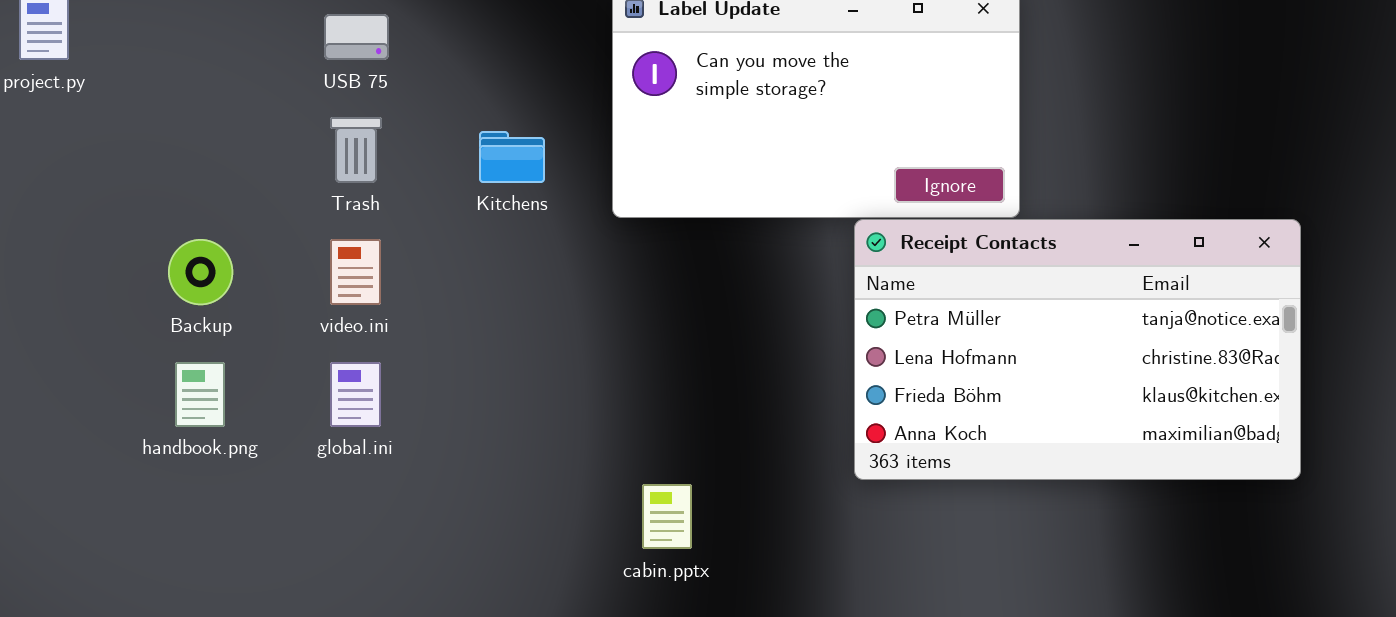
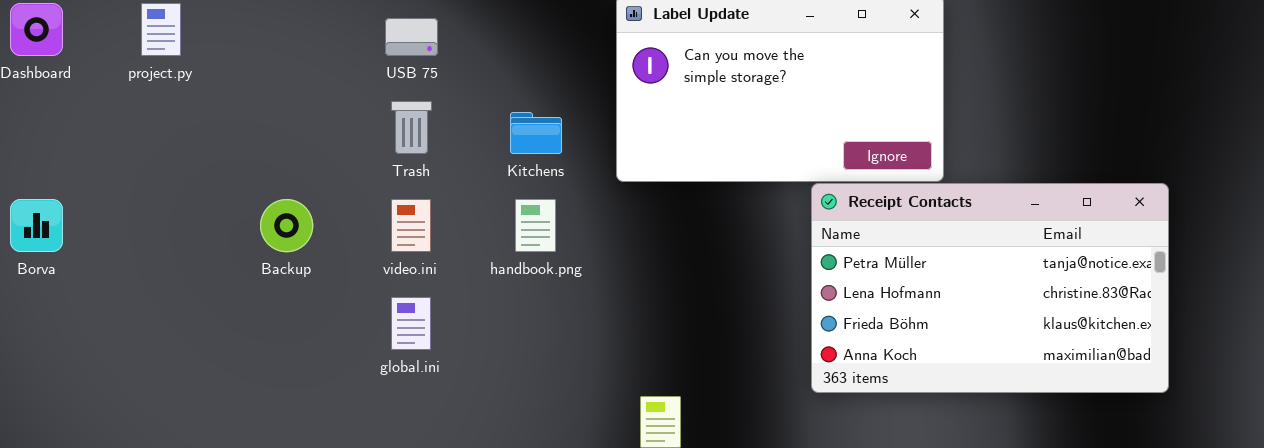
handbook.png: [175,362,225,427] -> [515,199,556,252], moved

